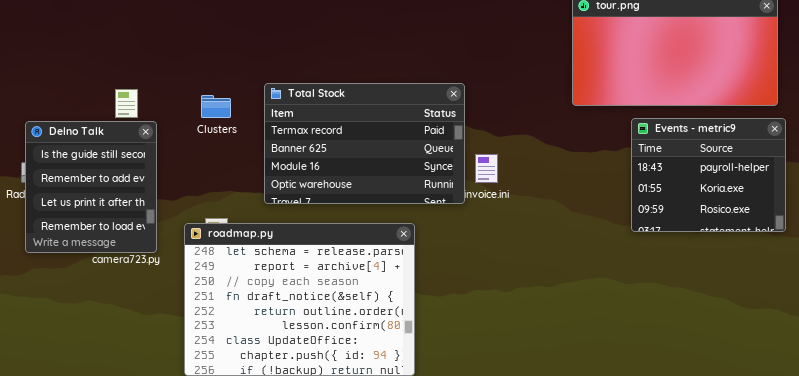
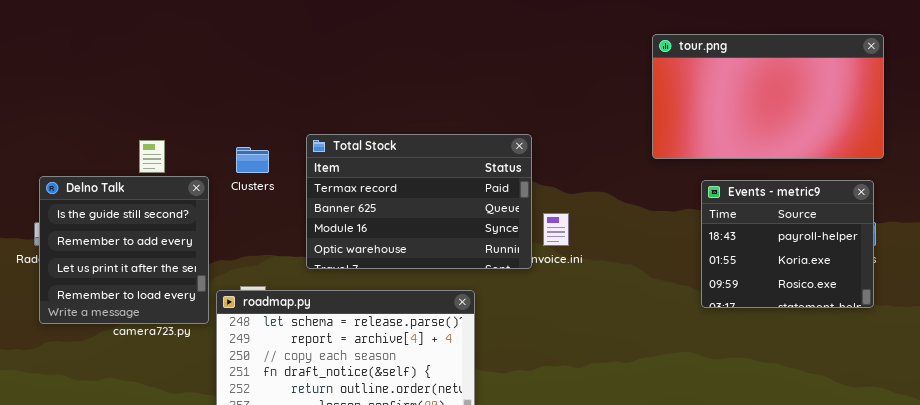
Events - metric9: [631,118,786,232] -> [701,180,874,308], moved
Delno Talk: [25,121,157,253] -> [39,176,209,324], resized

